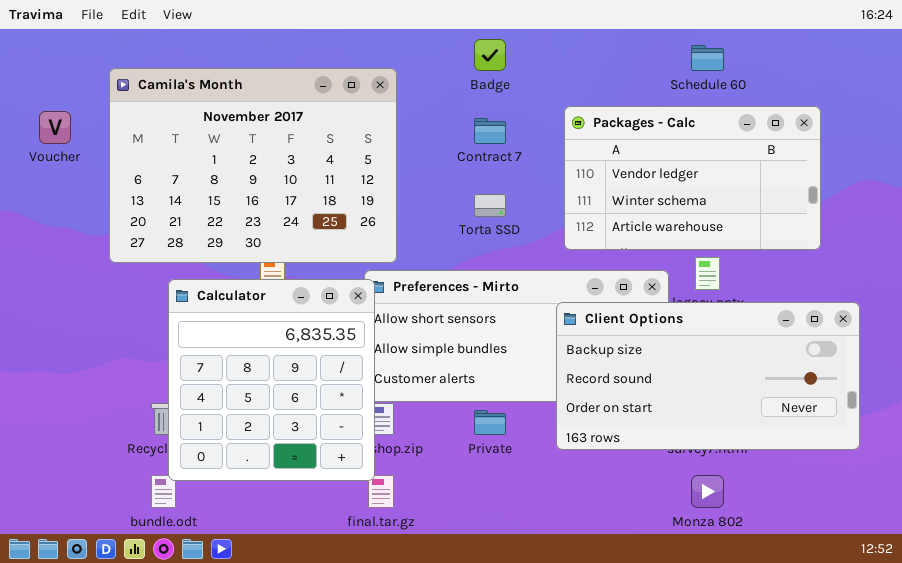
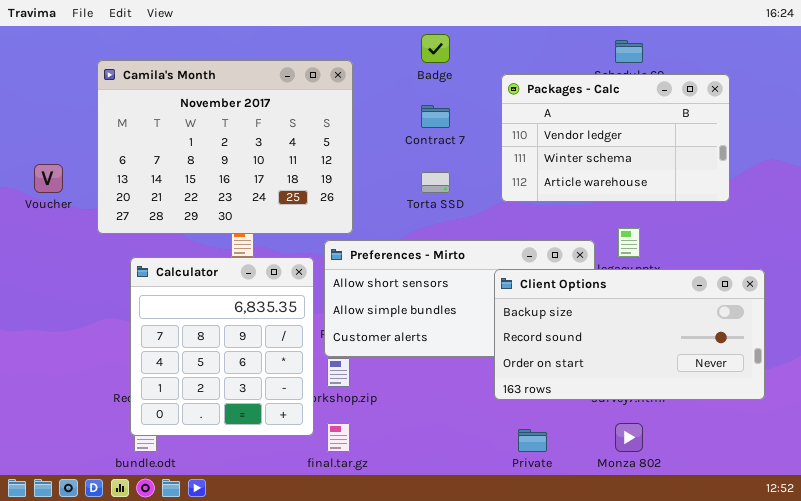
Packages - Calc: [564,106,821,250] -> [501,74,730,202], moved
Voucher: [39,111,71,144] -> [34,164,63,193], moved
Calculator: [168,279,375,481] -> [130,257,314,436], moved
Private: [474,410,506,435] -> [518,429,547,452], moved

